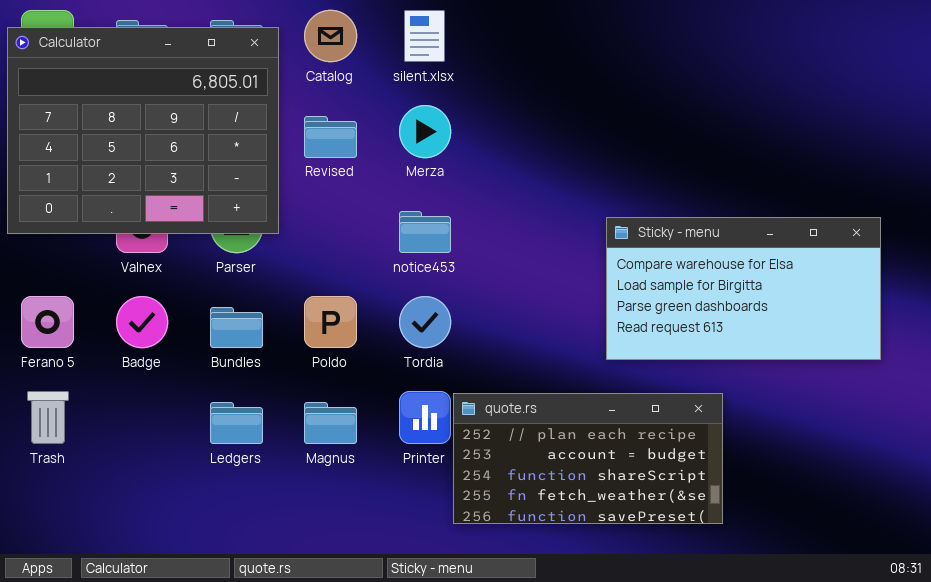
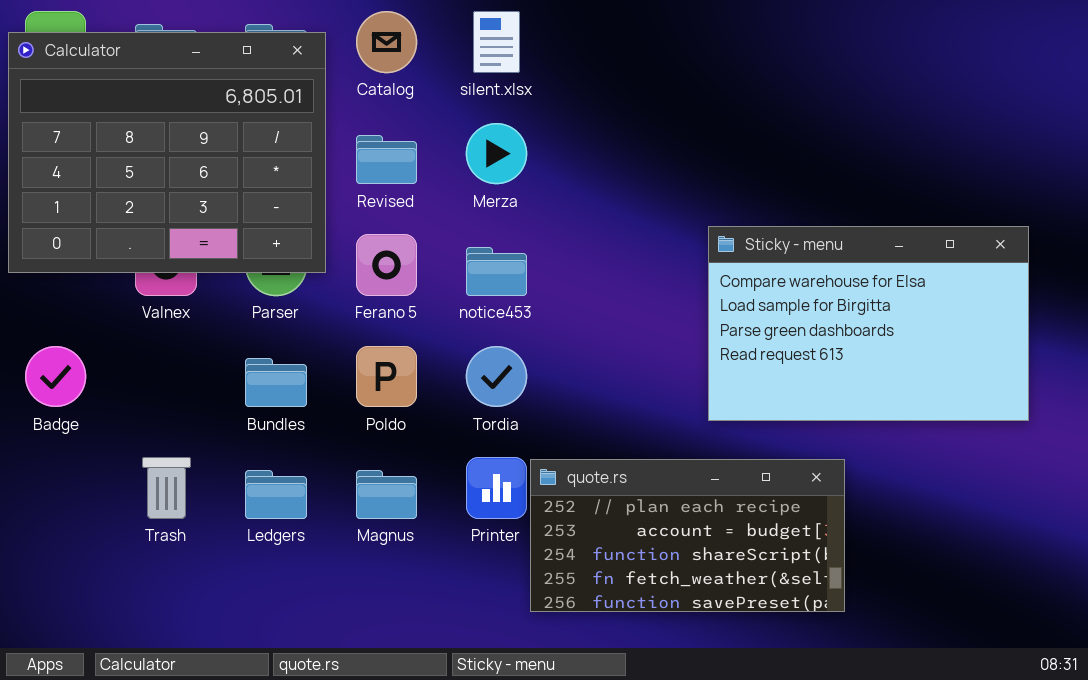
Sticky - menu: [606,217,881,360] -> [708,226,1029,421], resized
Ferano 5: [21,296,74,348] -> [356,234,417,296], moved
Badge: [116,296,168,348] -> [25,346,86,407], moved
Trash: [27,391,69,444] -> [142,457,191,519], moved

